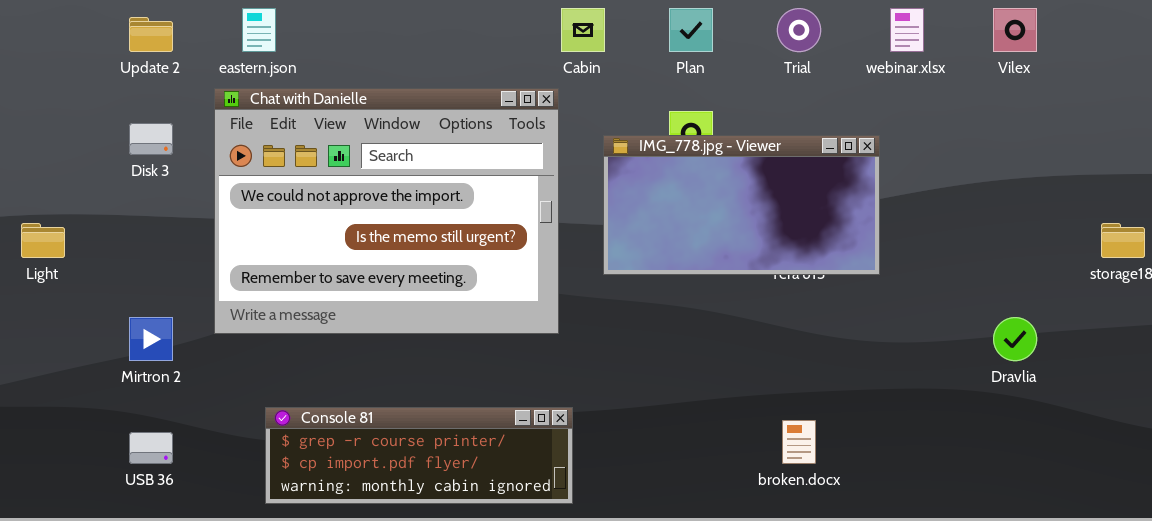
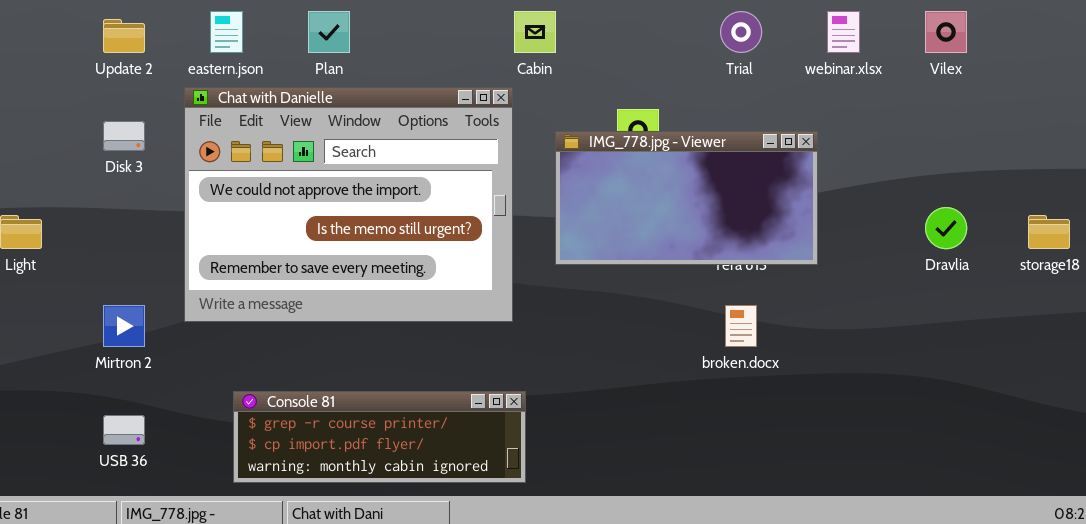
Plan: [669,8,713,52] -> [308,11,350,53], moved
Dravlia: [993,317,1037,361] -> [925,207,967,249], moved
broken.docx: [782,420,816,464] -> [725,305,757,347], moved

